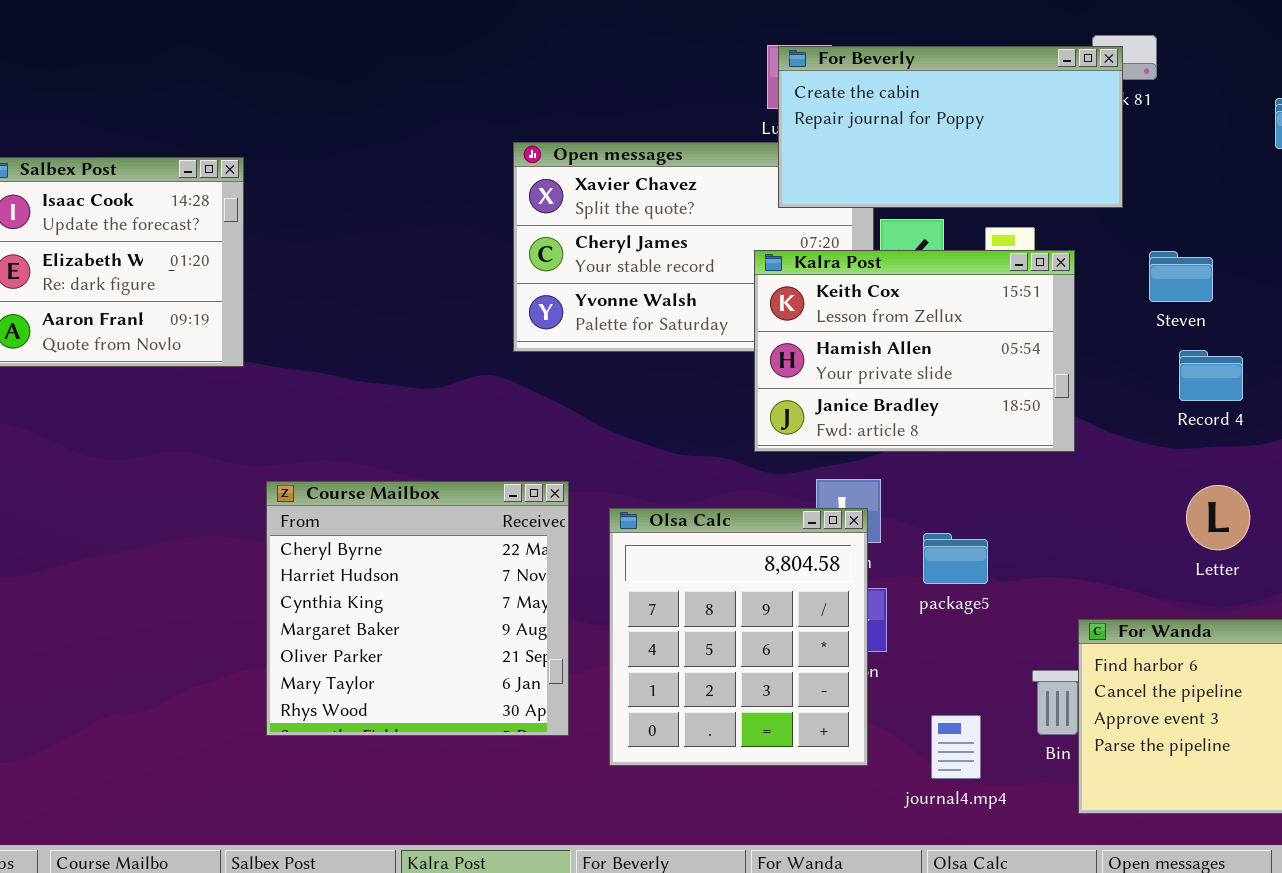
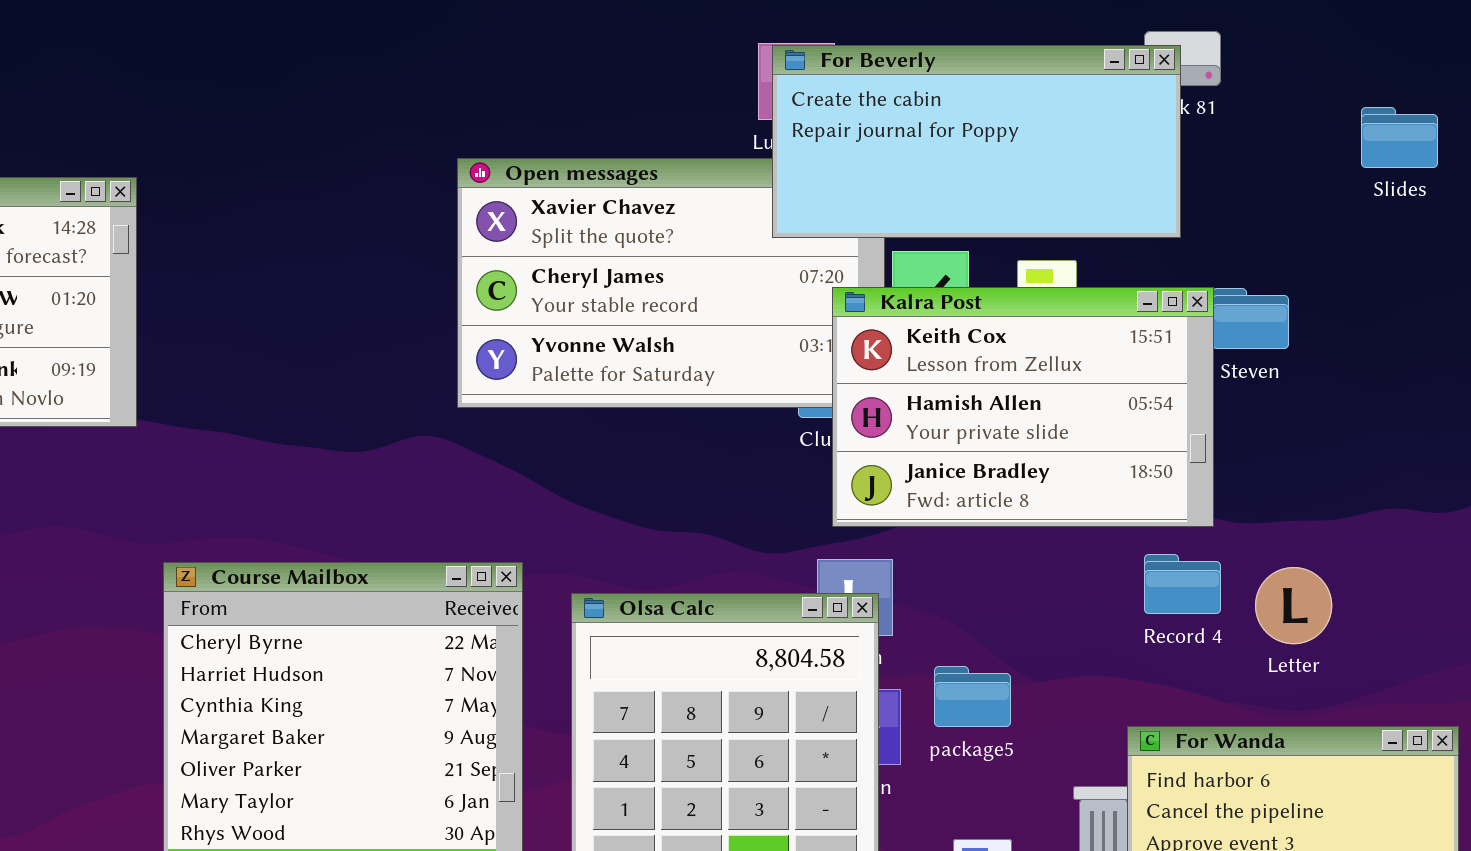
Kalra Post: [754,250,1075,452] -> [832,287,1214,527], moved
Record 4: [1179,350,1243,401] -> [1144,554,1221,614], moved
package5: [923,533,988,584] -> [934,666,1011,727], moved

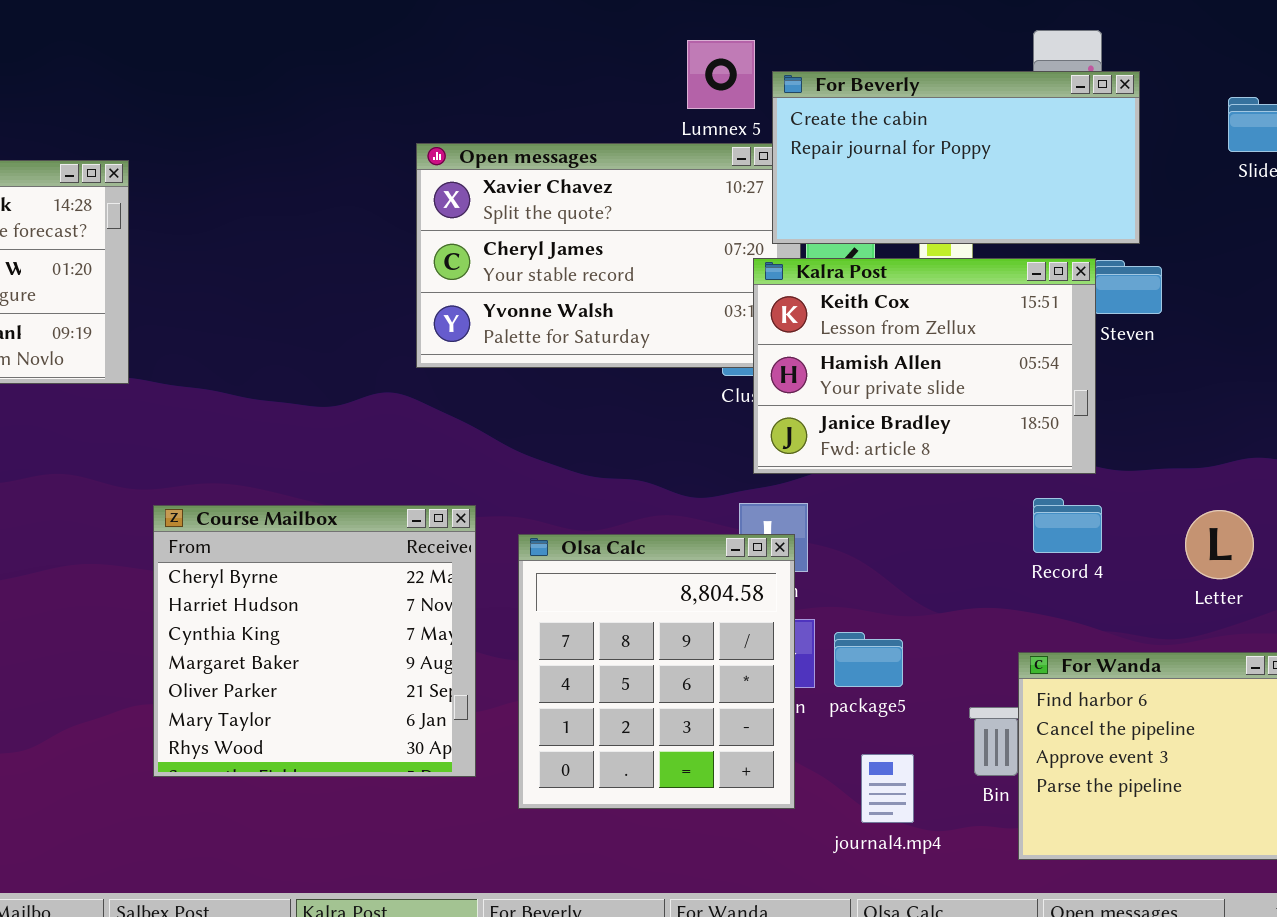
For Beverly: [772,45,1181,238] -> [772,71,1140,244], moved
Letter: [1255,567,1332,644] -> [1185,510,1254,579], moved
package5: [934,666,1011,727] -> [834,632,903,687], moved

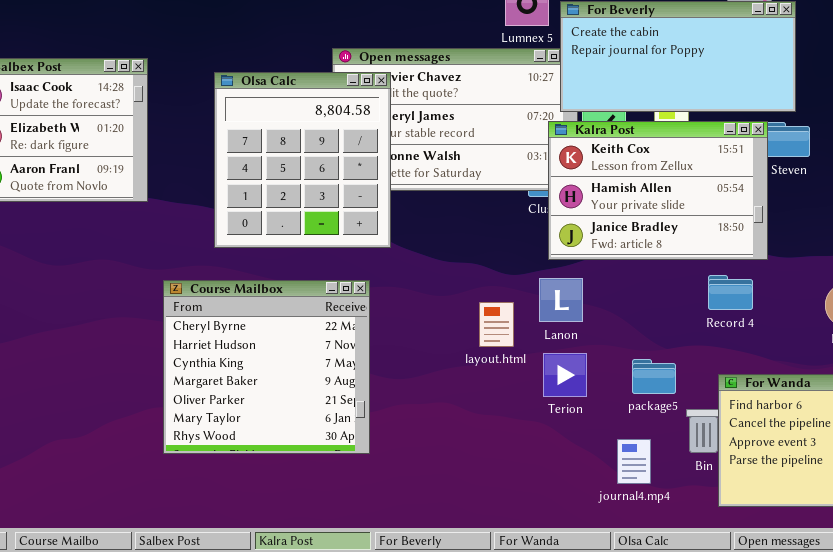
Record 4: [1033,498,1102,553] -> [708,275,753,310], moved
Olsa Calc: [518,534,795,809] -> [214,72,391,248], moved
package5: [834,632,903,687] -> [632,359,676,394], moved

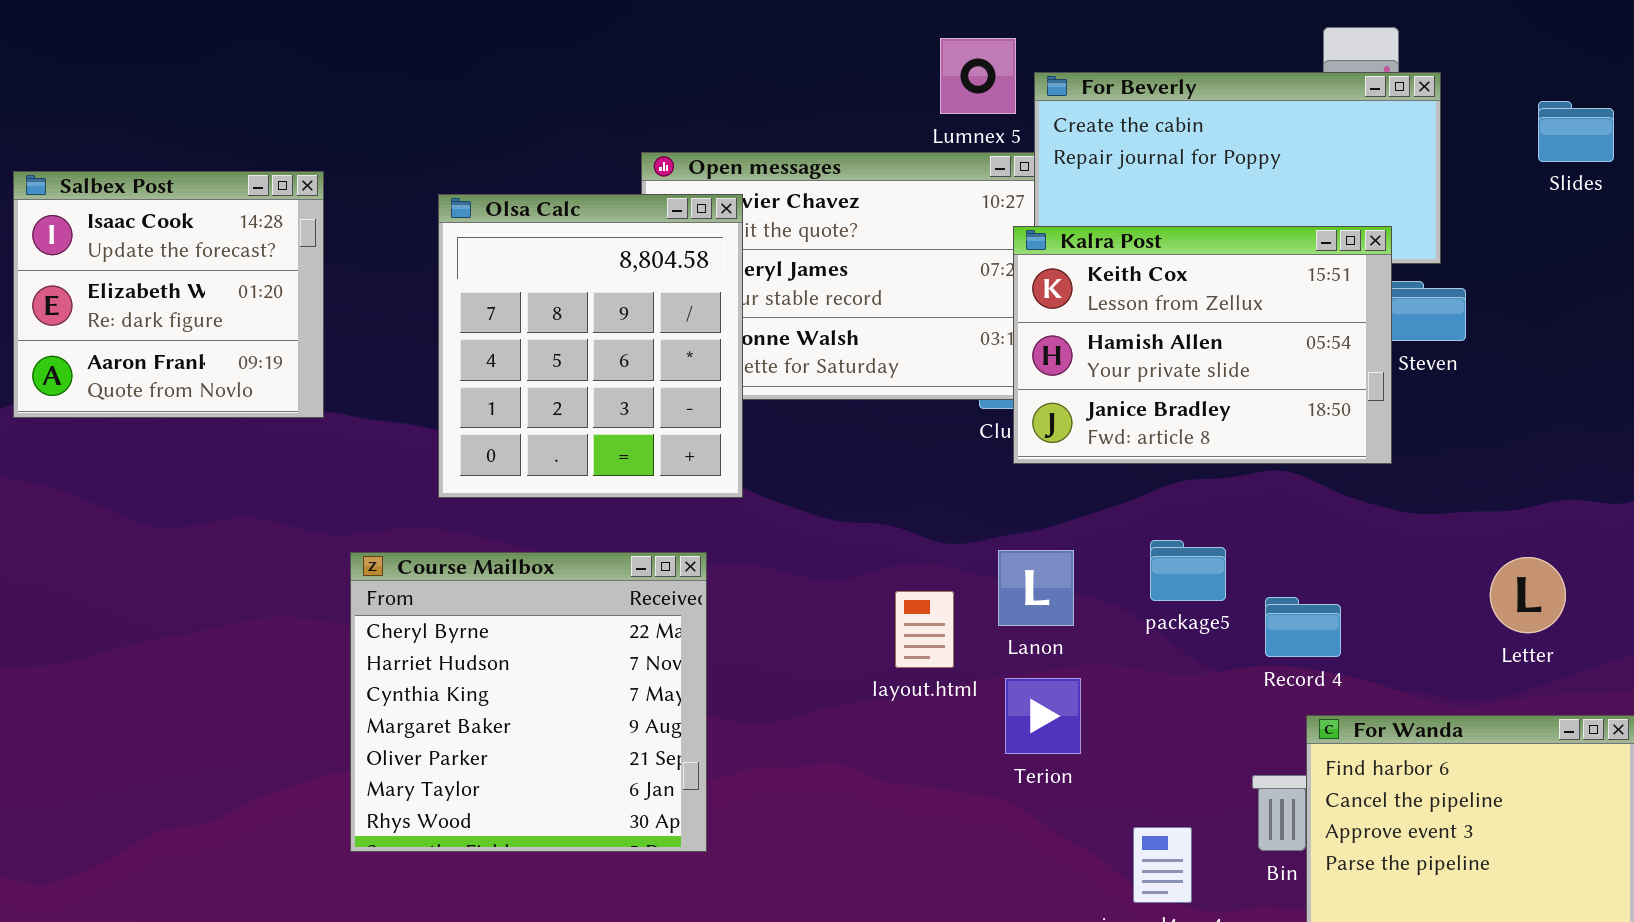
Kalra Post: [548,121,768,260] -> [1013,226,1392,464], moved
Record 4: [708,275,753,310] -> [1265,597,1341,657], moved
package5: [632,359,676,394] -> [1150,540,1226,601], moved

